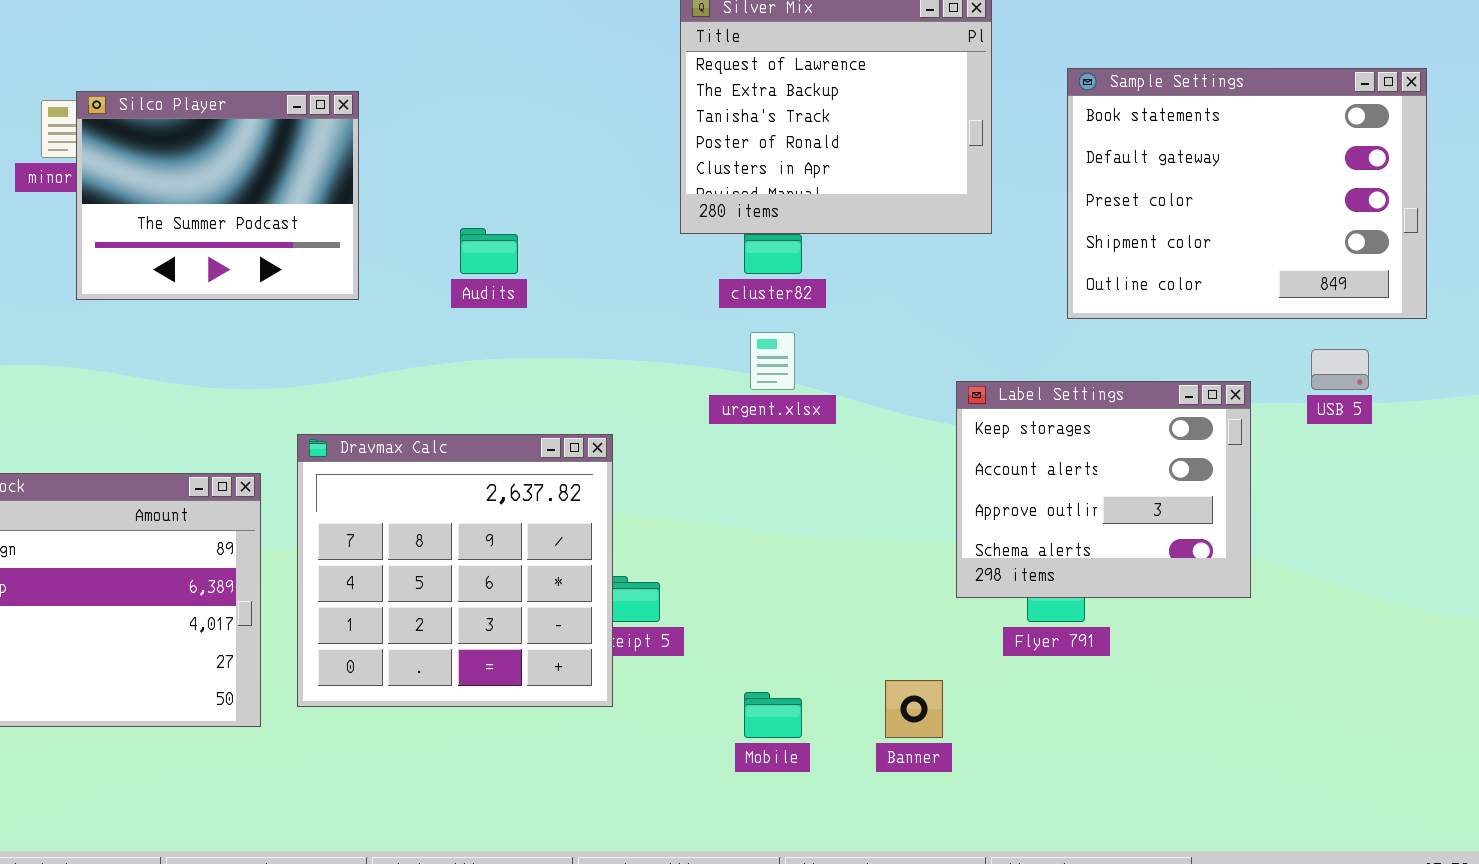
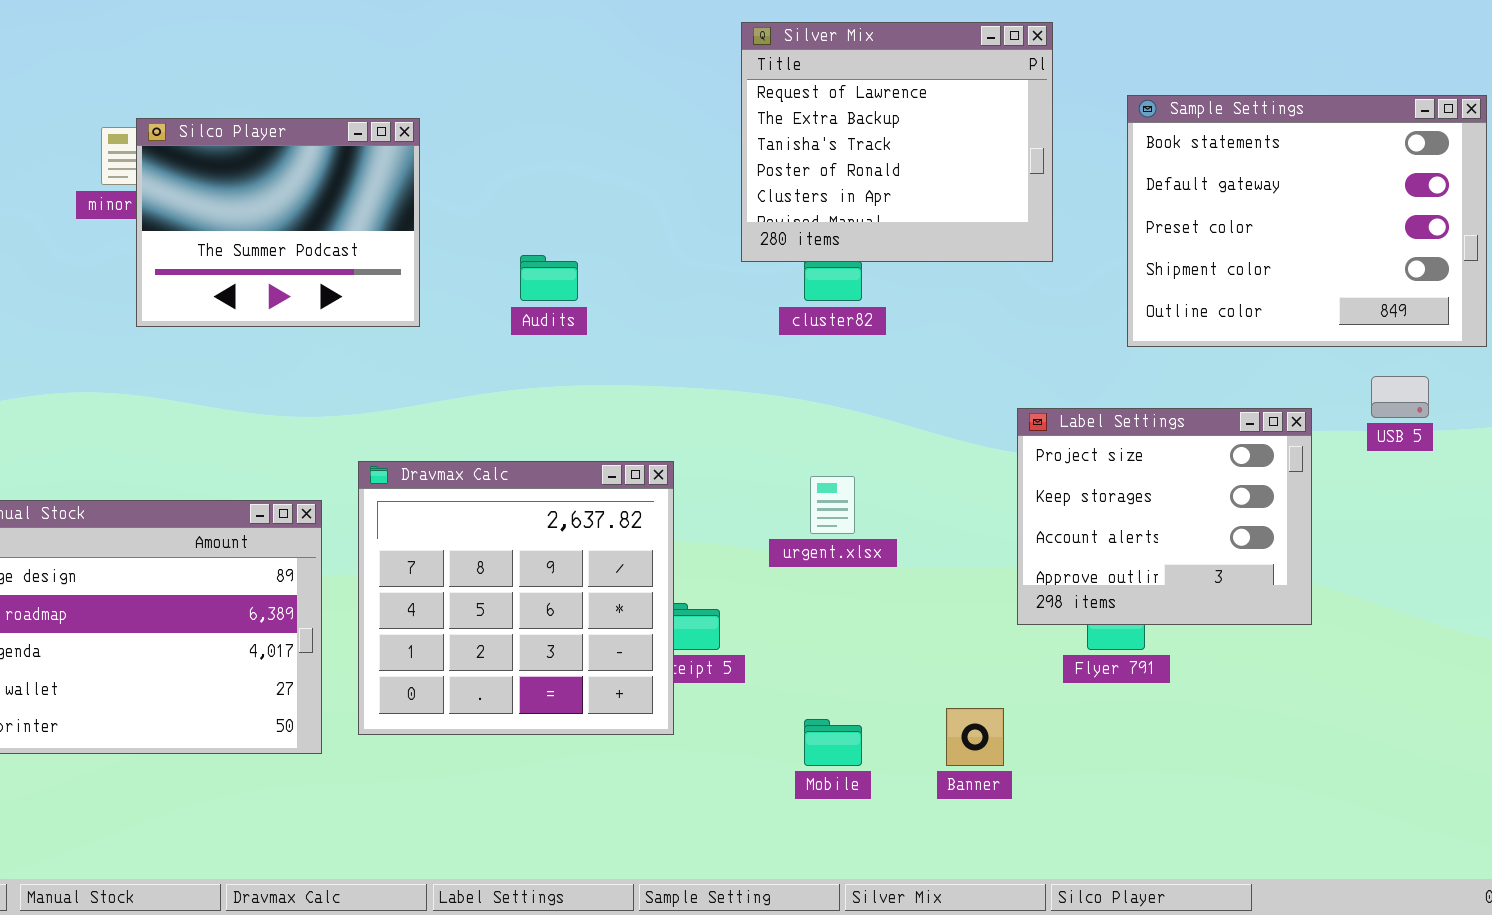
urgent.xlsx: [750,332,795,390] -> [810,476,855,534], moved
Label Settings: [956,381,1251,598] -> [1017,408,1312,625], scrolled up 1 row

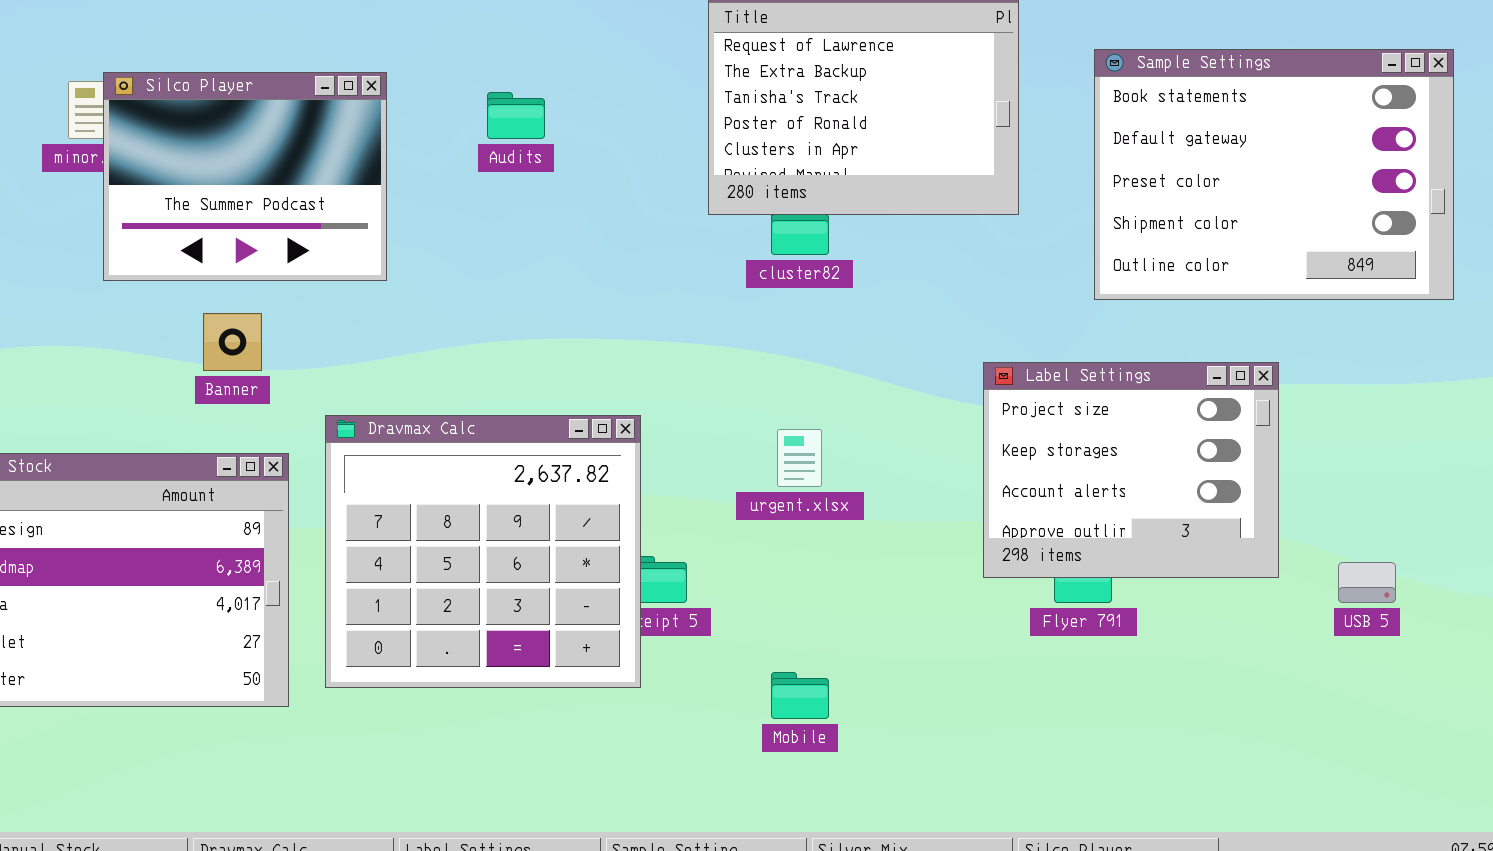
Audits: [520,255,578,301] -> [487,92,545,139], moved
USB 5: [1371,376,1429,418] -> [1338,562,1396,603], moved
Banner: [946,708,1004,766] -> [203,313,262,371], moved

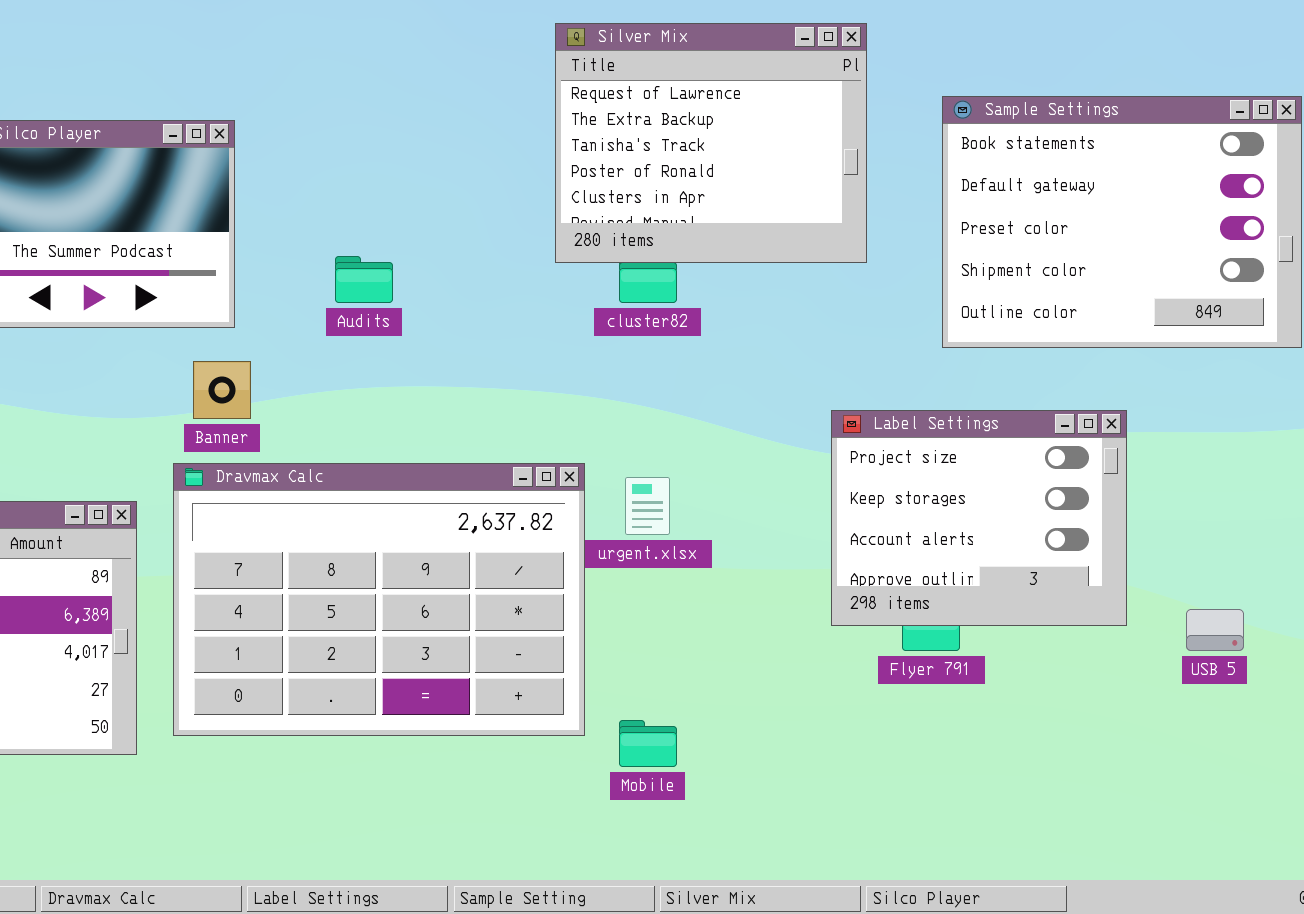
Audits: [487,92,545,139] -> [335,256,393,303], moved
Banner: [203,313,262,371] -> [193,361,251,419], moved
Dravmax Calc: [325,415,641,688] -> [173,463,585,736], resized

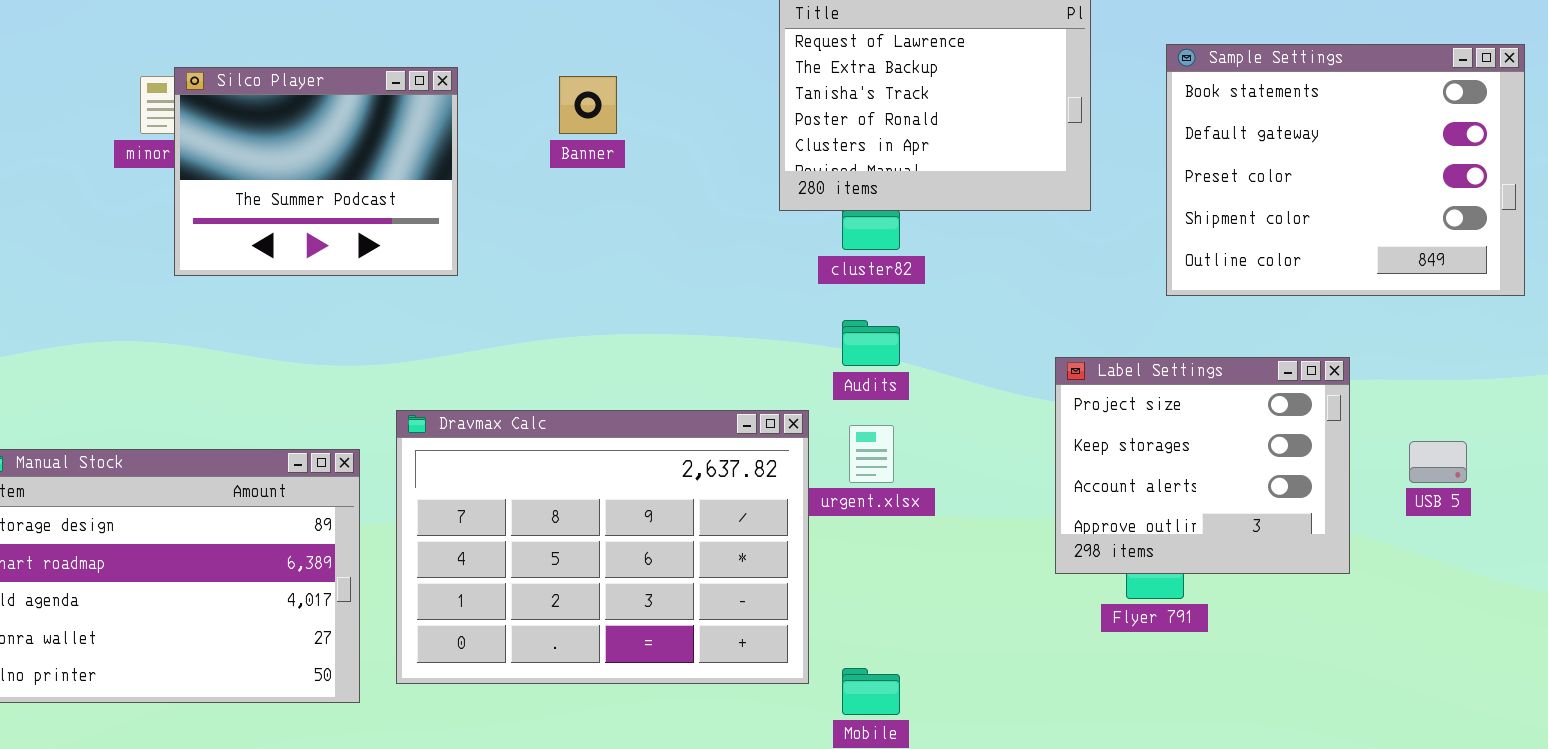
Audits: [335,256,393,303] -> [842,320,900,366], moved
Banner: [193,361,251,419] -> [559,76,617,134], moved
USB 5: [1186,609,1244,651] -> [1409,441,1467,483], moved

